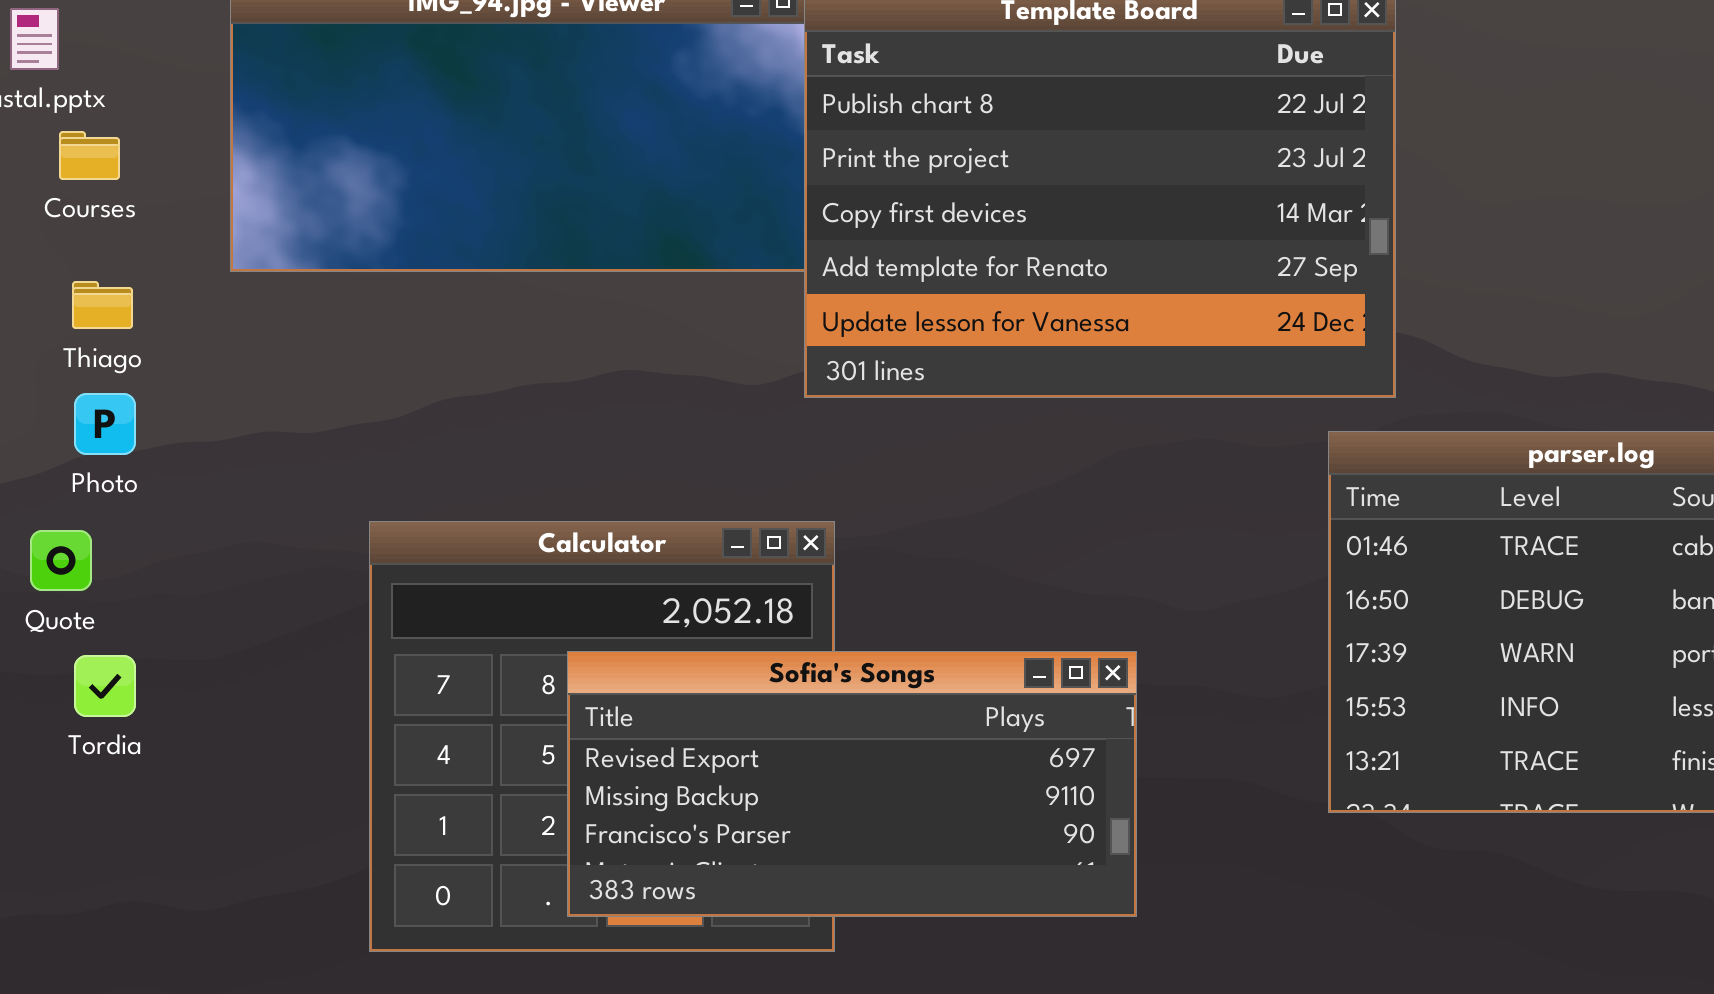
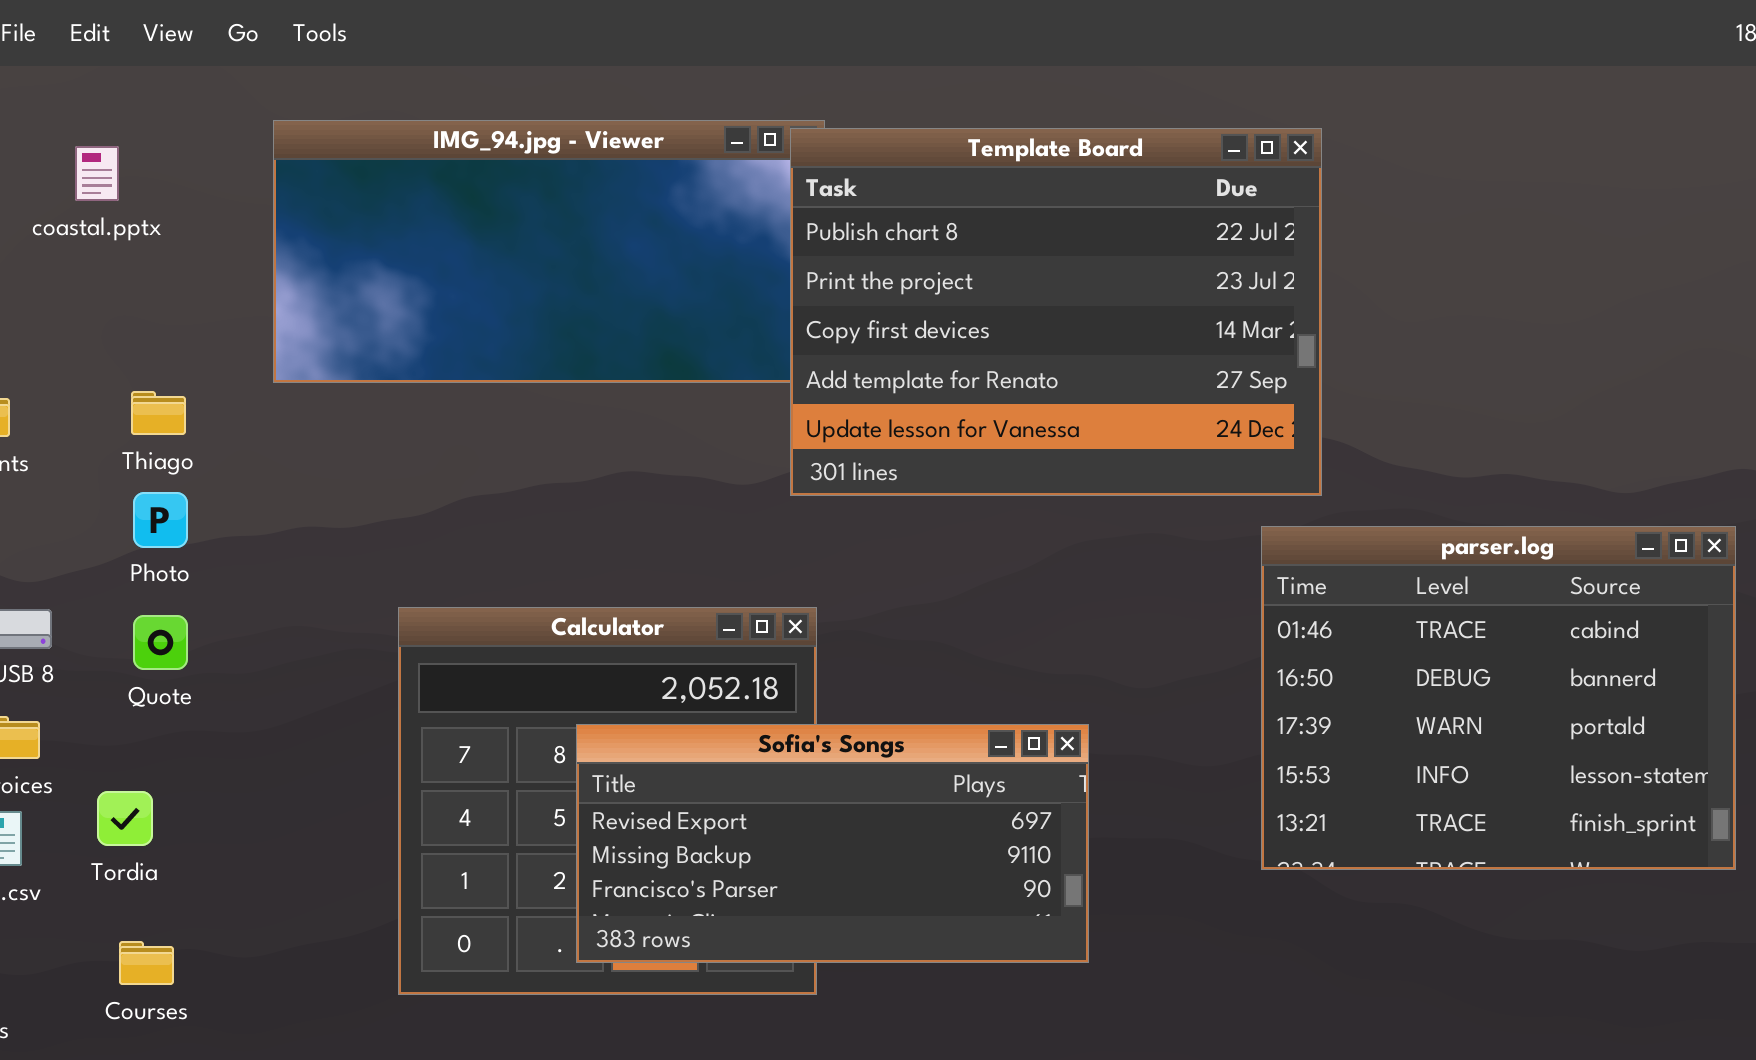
Courses: [59,131,120,180] -> [119,941,174,985], moved
Quote: [30,530,92,591] -> [133,615,188,670], moved
Tordia: [74,655,136,717] -> [97,791,153,846], moved

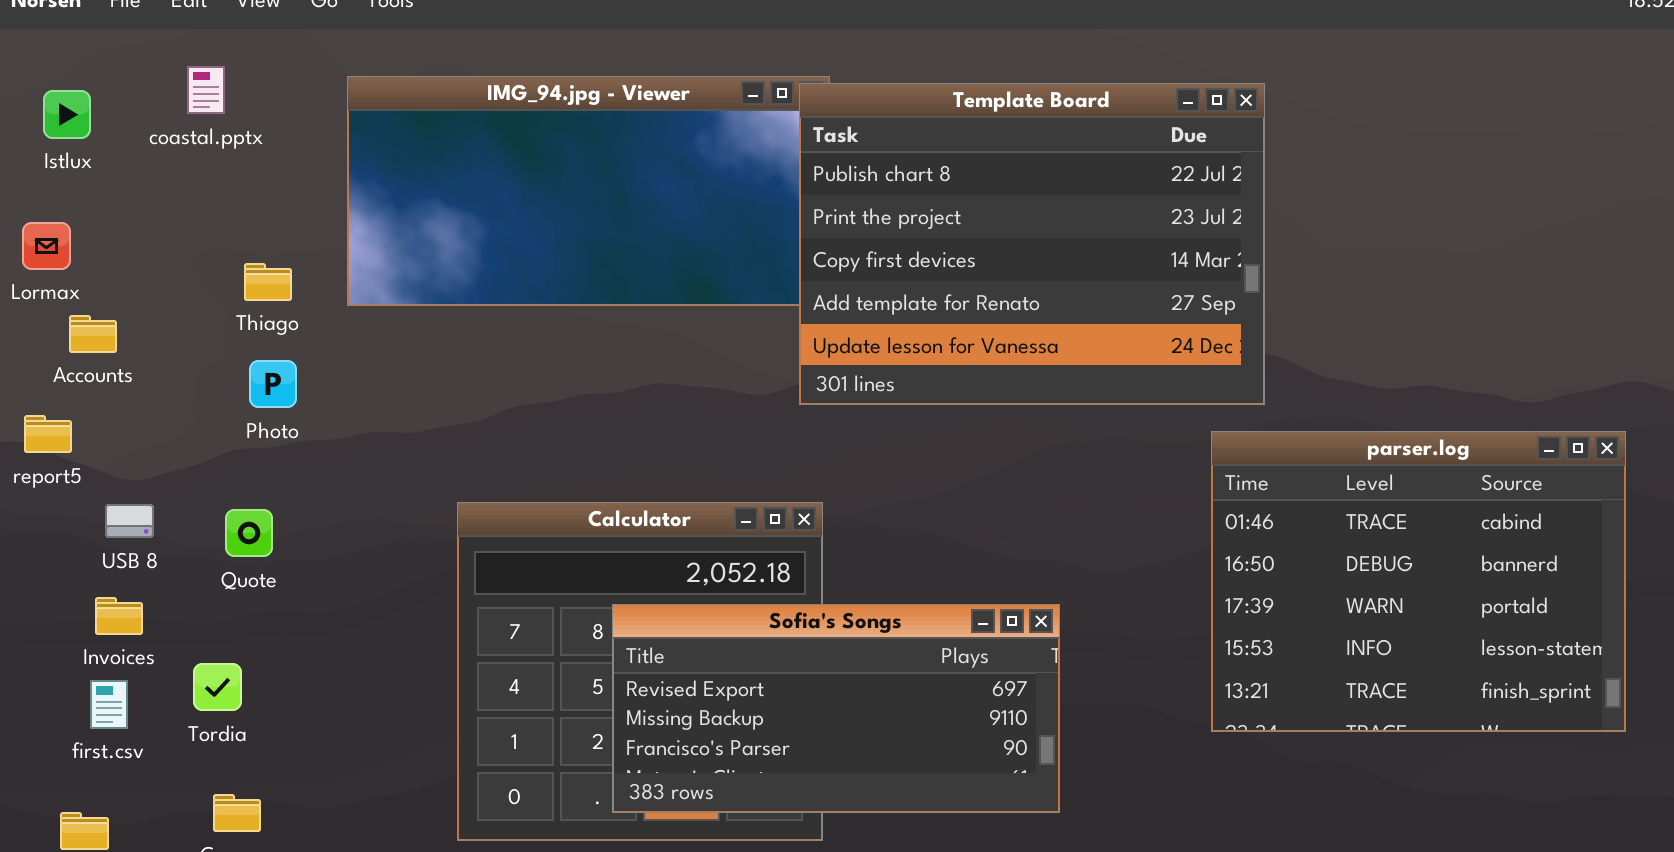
coastal.pptx: [75,146,119,201] -> [187,66,225,114], moved
Thiago: [131,391,186,435] -> [244,263,292,301], moved
Photo: [133,492,188,548] -> [249,360,297,408], moved

